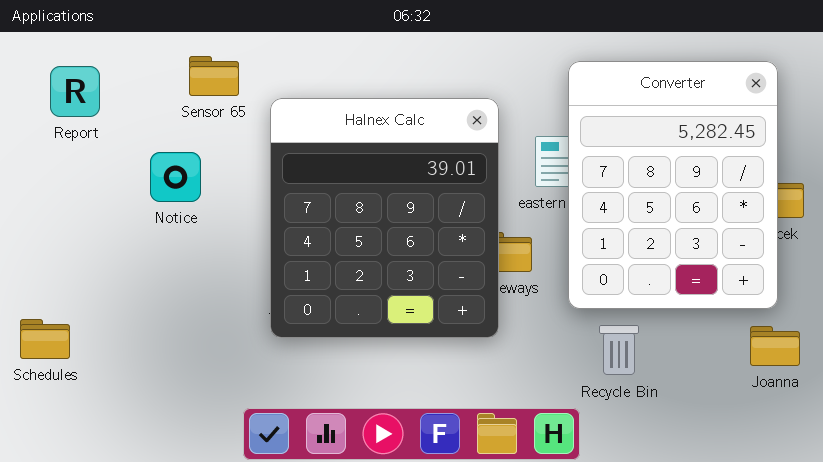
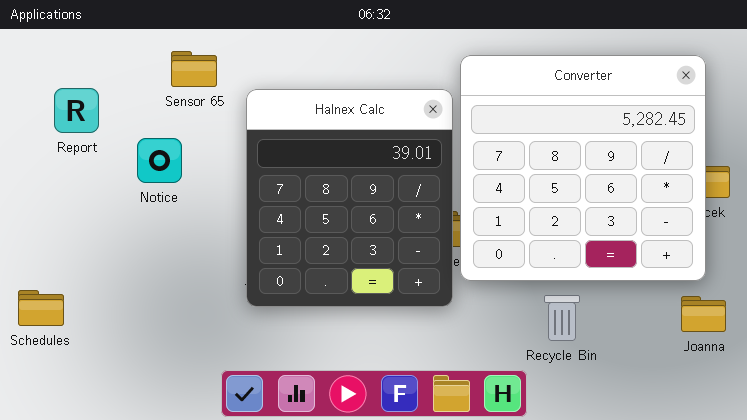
Converter: [568,61,778,309] -> [460,55,706,281], resized
Report: [50,66,100,117] -> [54,88,99,133], moved

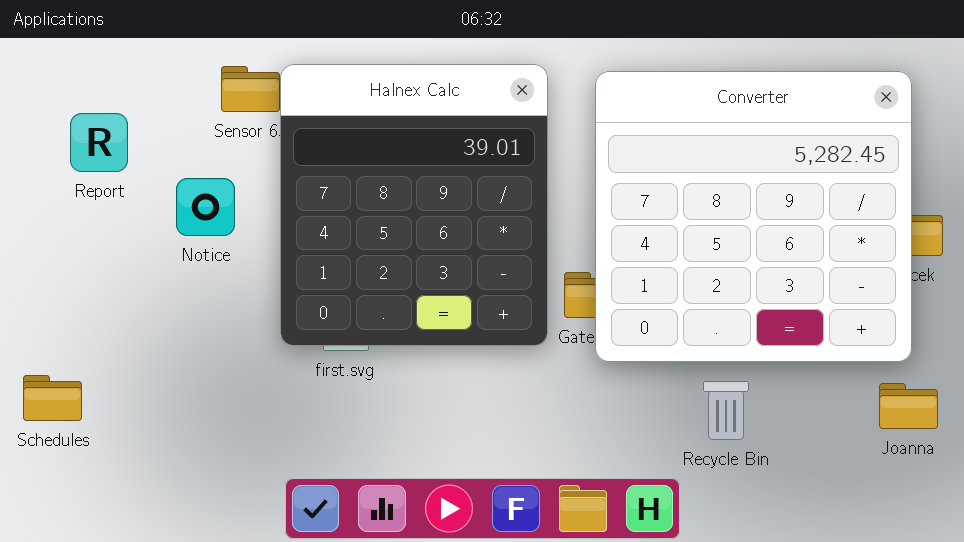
Halnex Calc: [246,89,453,307] -> [280,64,548,346], moved

